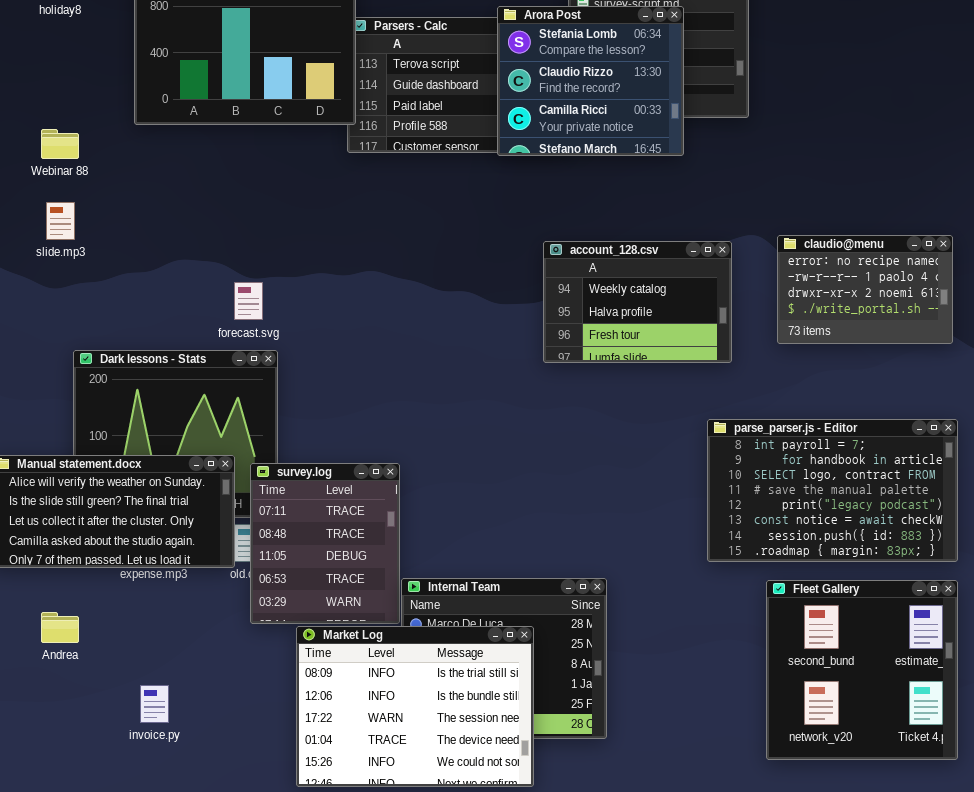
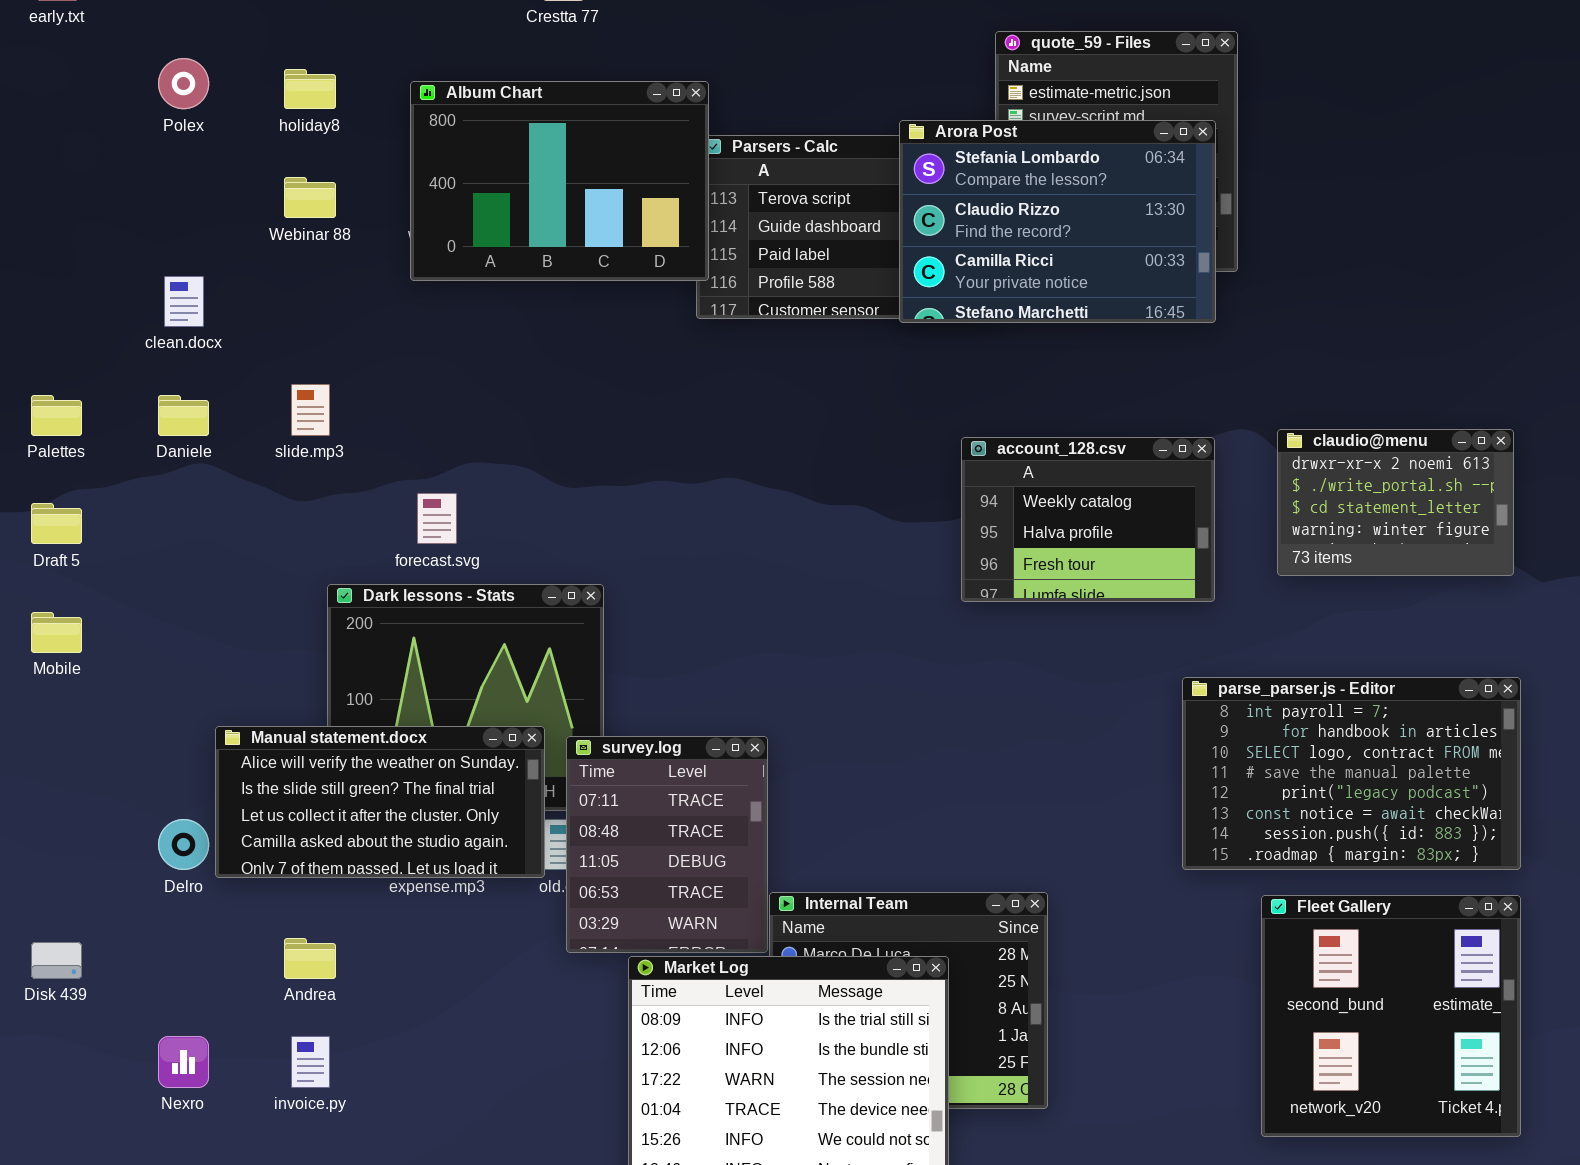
Arora Post: [497,6,684,156] -> [899,120,1216,323], resized
Webinar 88: [41,129,79,159] -> [284,177,336,218], moved
claudio@menu: [777,235,953,344] -> [1277,429,1514,576], scrolled down 2 rows
forecast.svg: [234,282,263,320] -> [417,493,457,544], moved
invoice.py: [140,685,169,723] -> [291,1036,330,1088], moved

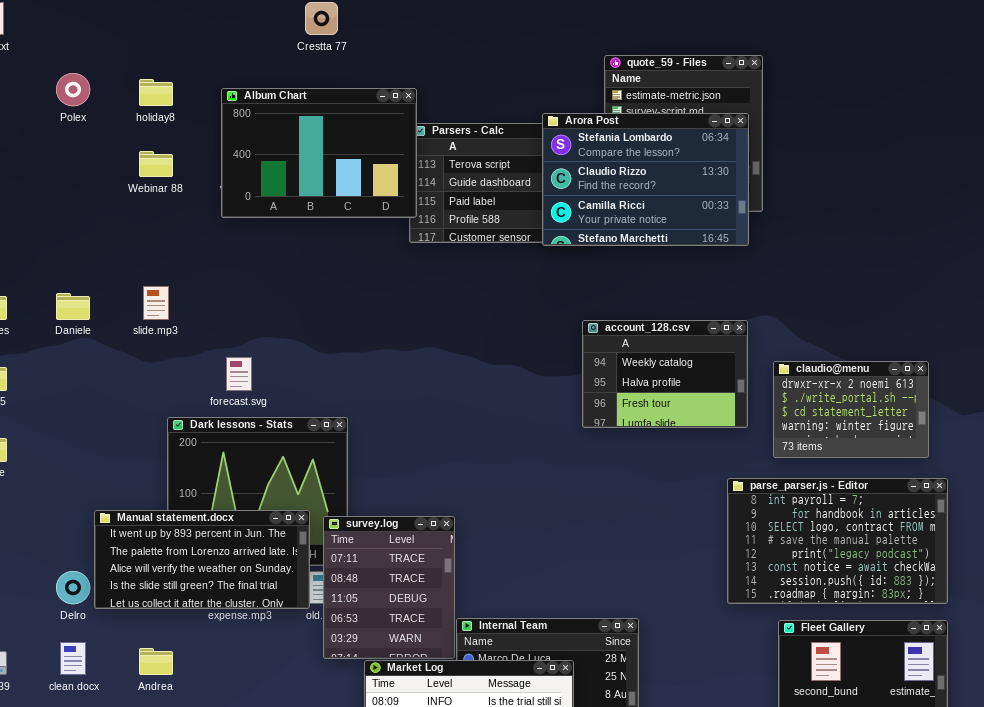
clean.docx: [164,276,204,327] -> [60,642,86,675], moved
claudio@menu: [1277,429,1514,576] -> [773,361,929,458], moved
Manual statement.docx: [215,726,545,878] -> [94,510,310,609], scrolled up 2 rows

